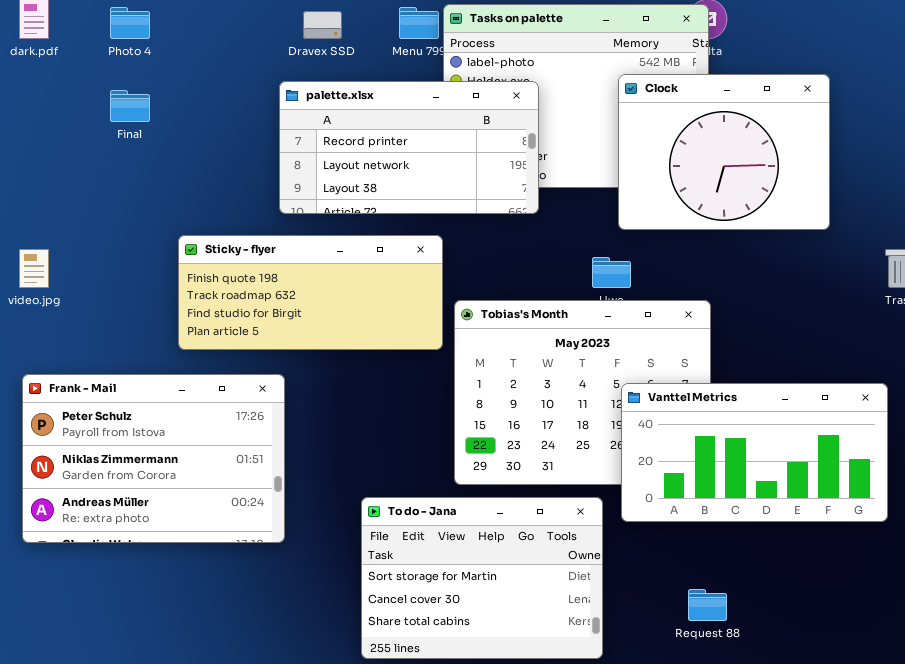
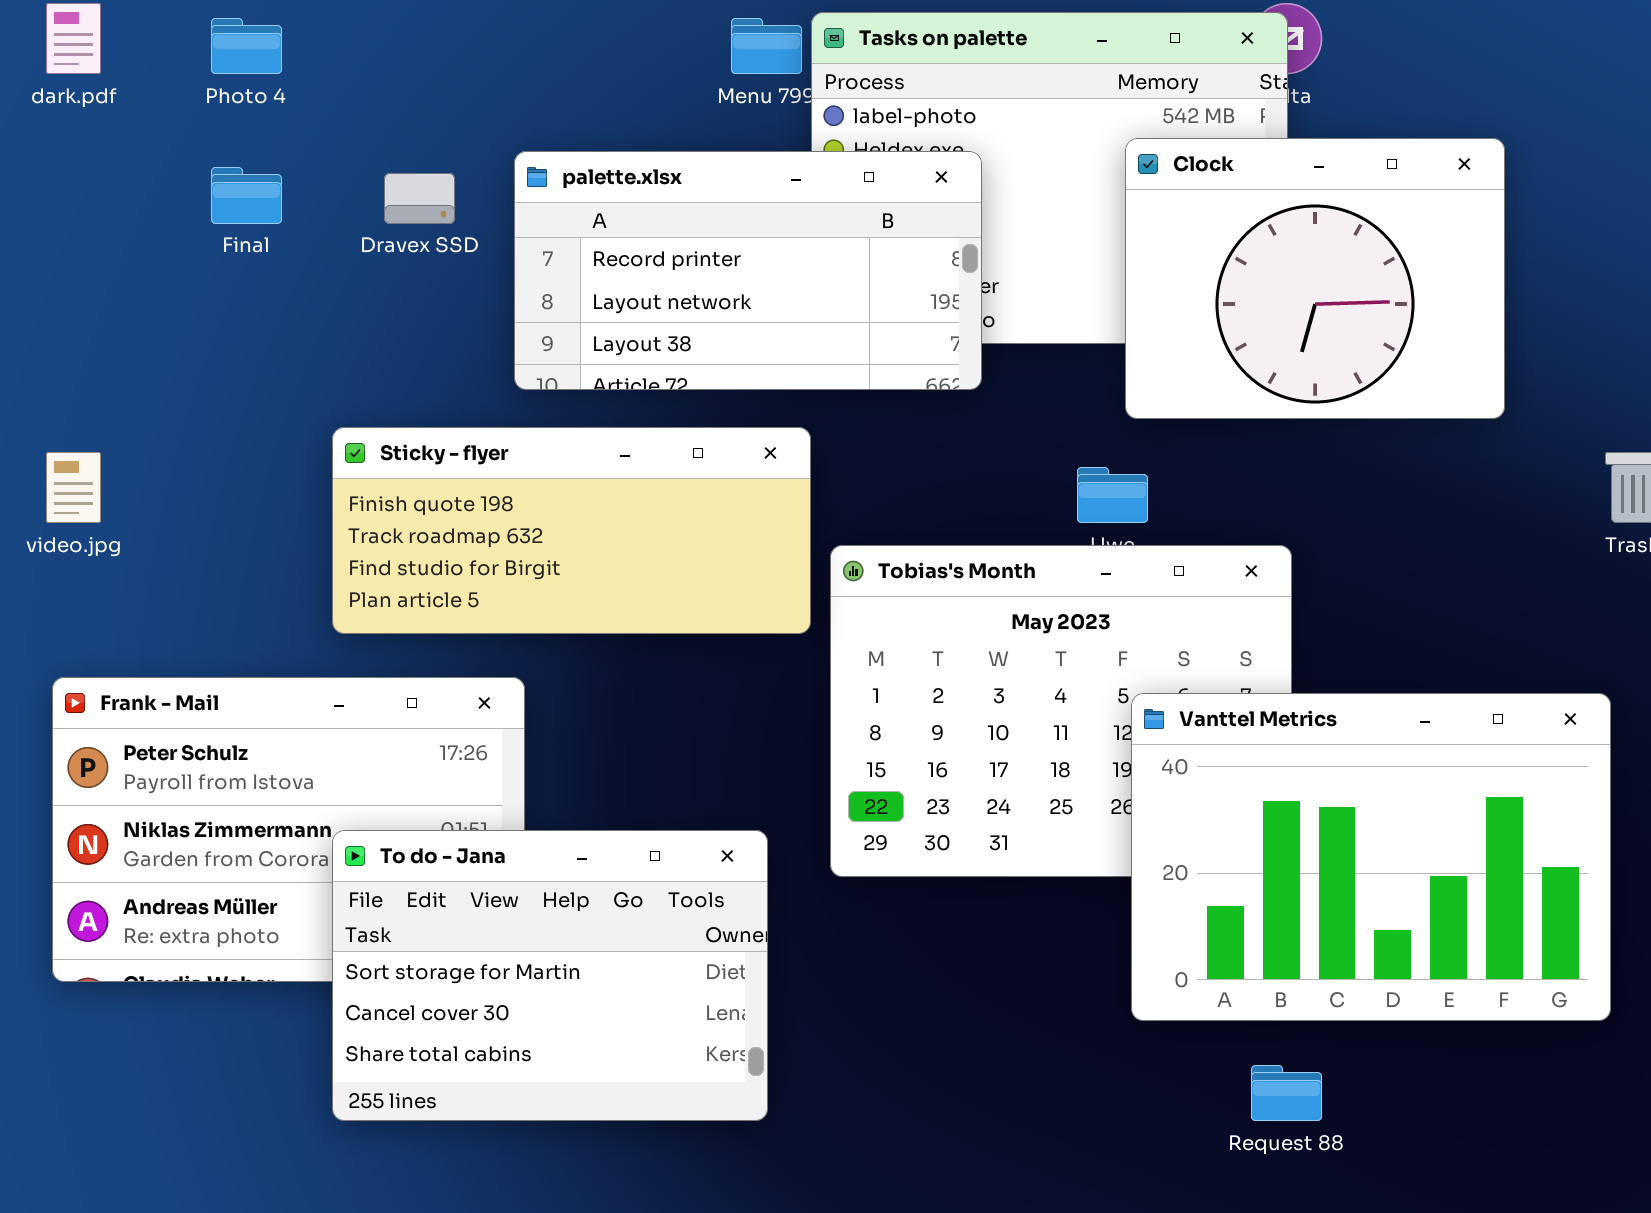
Dravex SSD: [303,11,342,39] -> [384,173,455,224], moved
Vanttel Metrics: [621,383,888,522] -> [1131,693,1611,1021], resized
To do - Jana: [361,497,603,659] -> [332,830,768,1121], moved

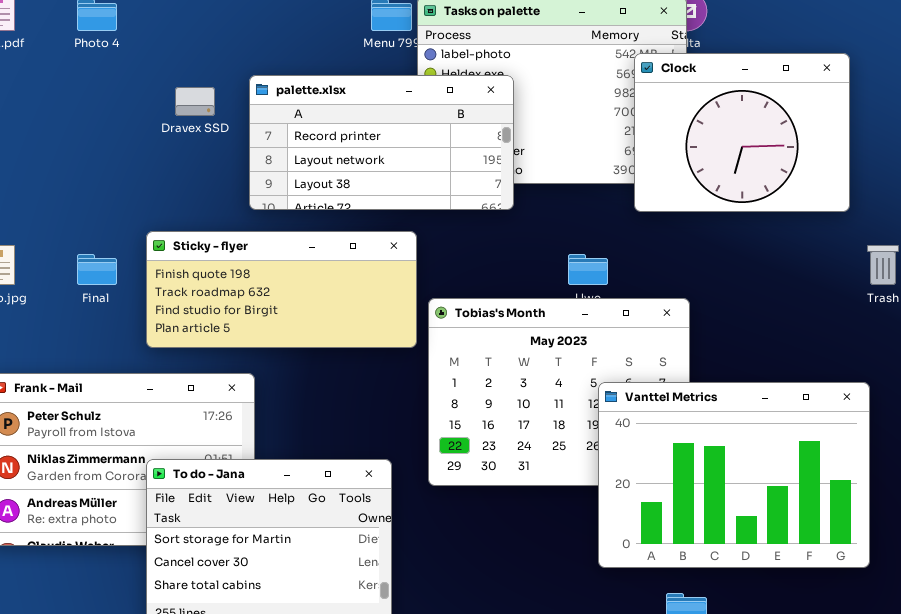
Clock: [1125,138,1505,419] -> [634,53,850,212], moved
Final: [211,167,282,224] -> [77,254,117,285], moved

